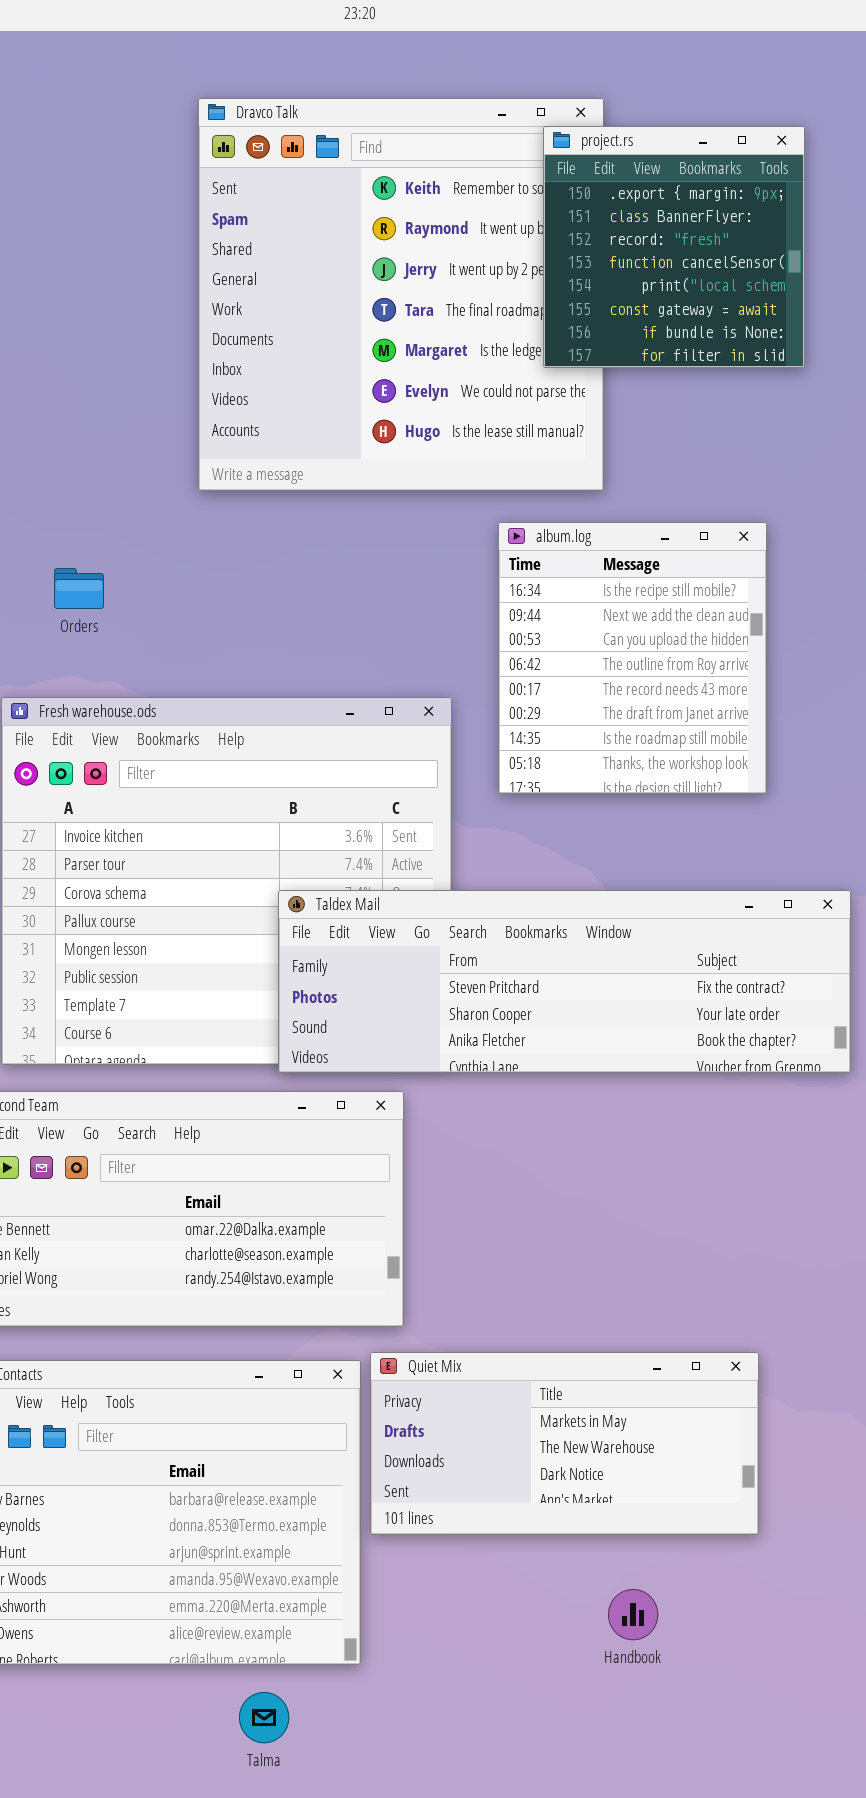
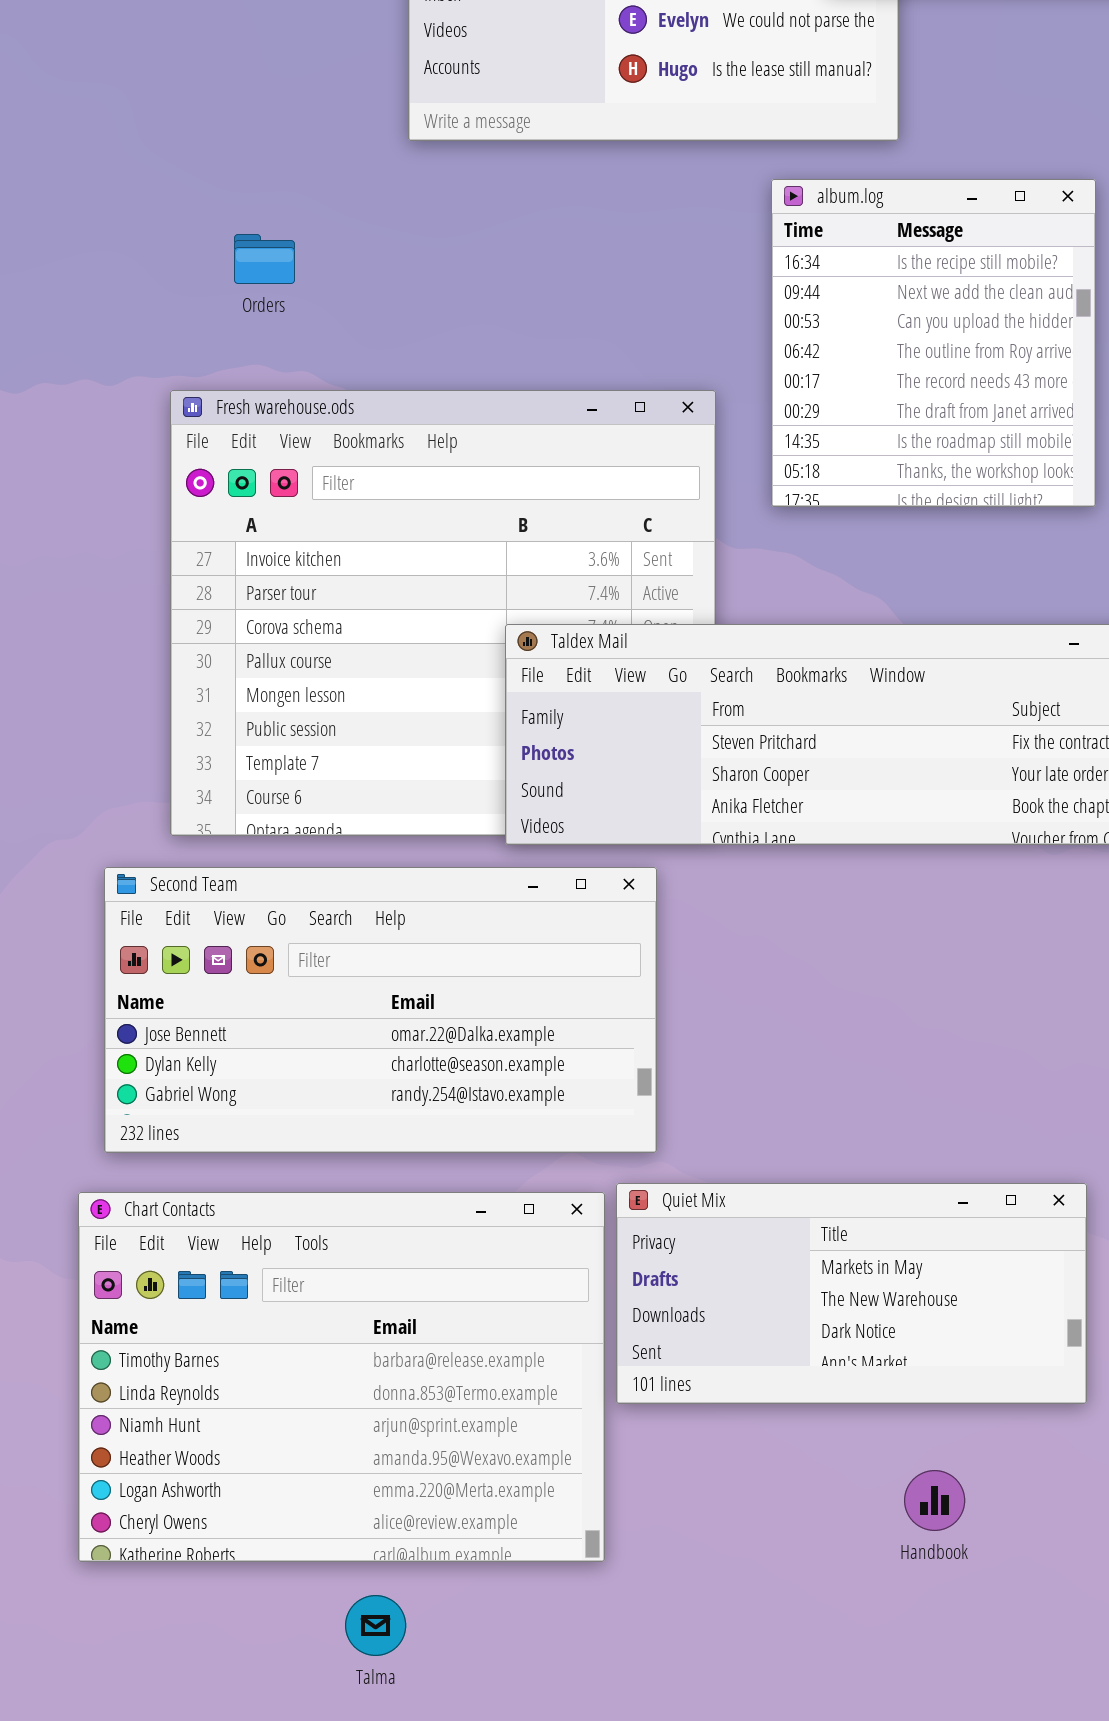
Talma: [239,1692,289,1743] -> [345,1595,406,1656], moved

